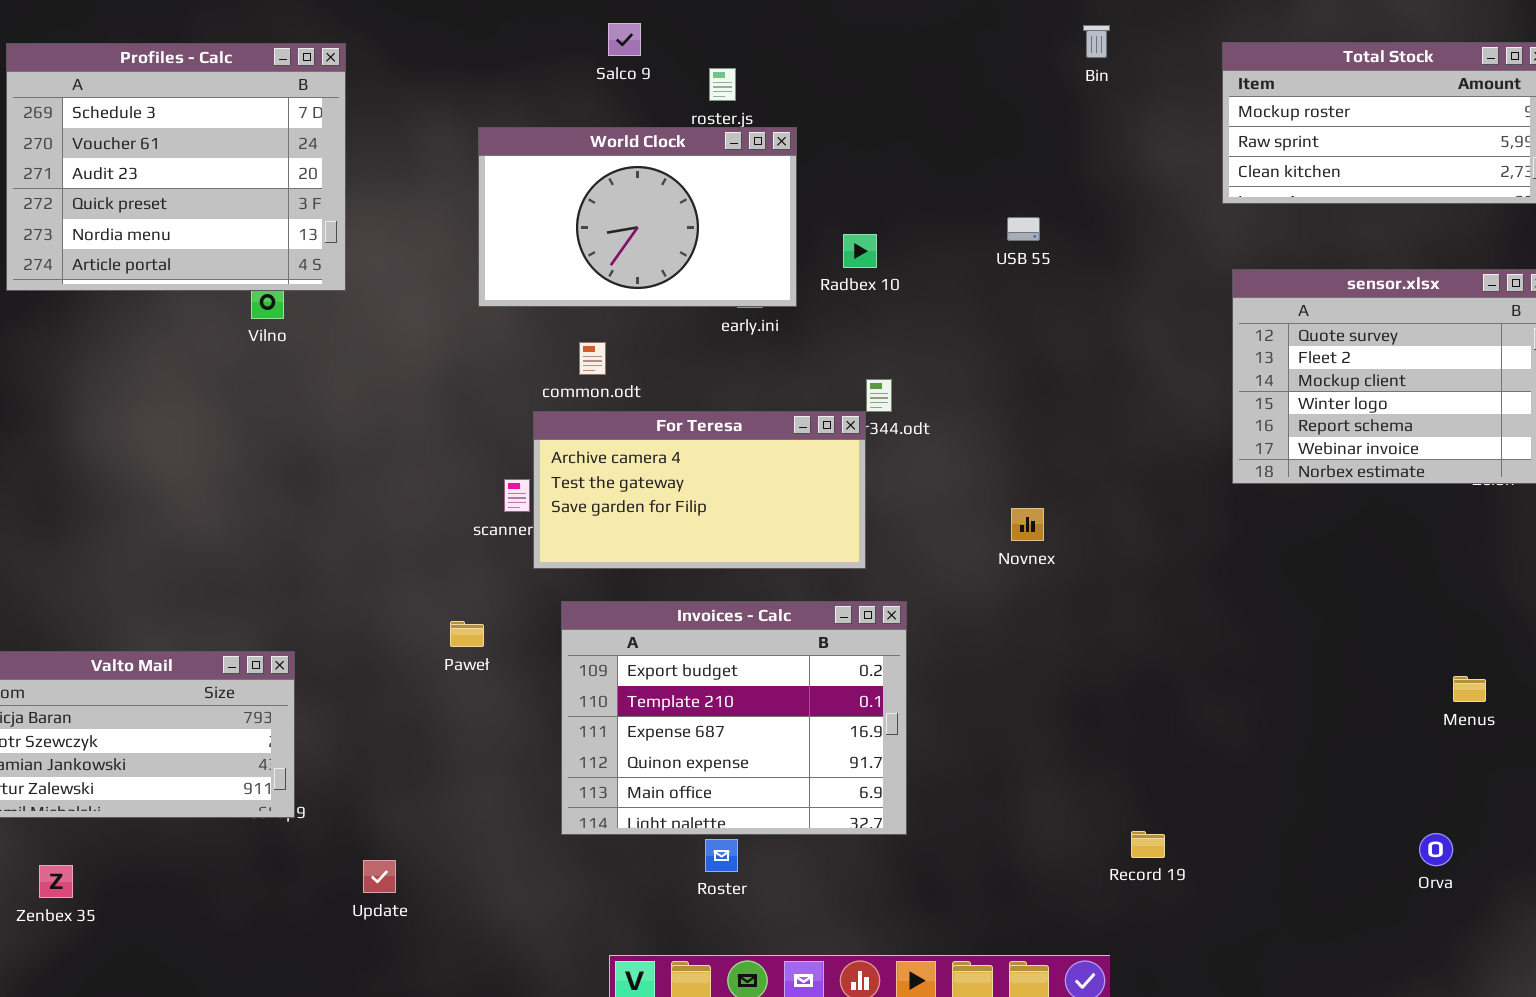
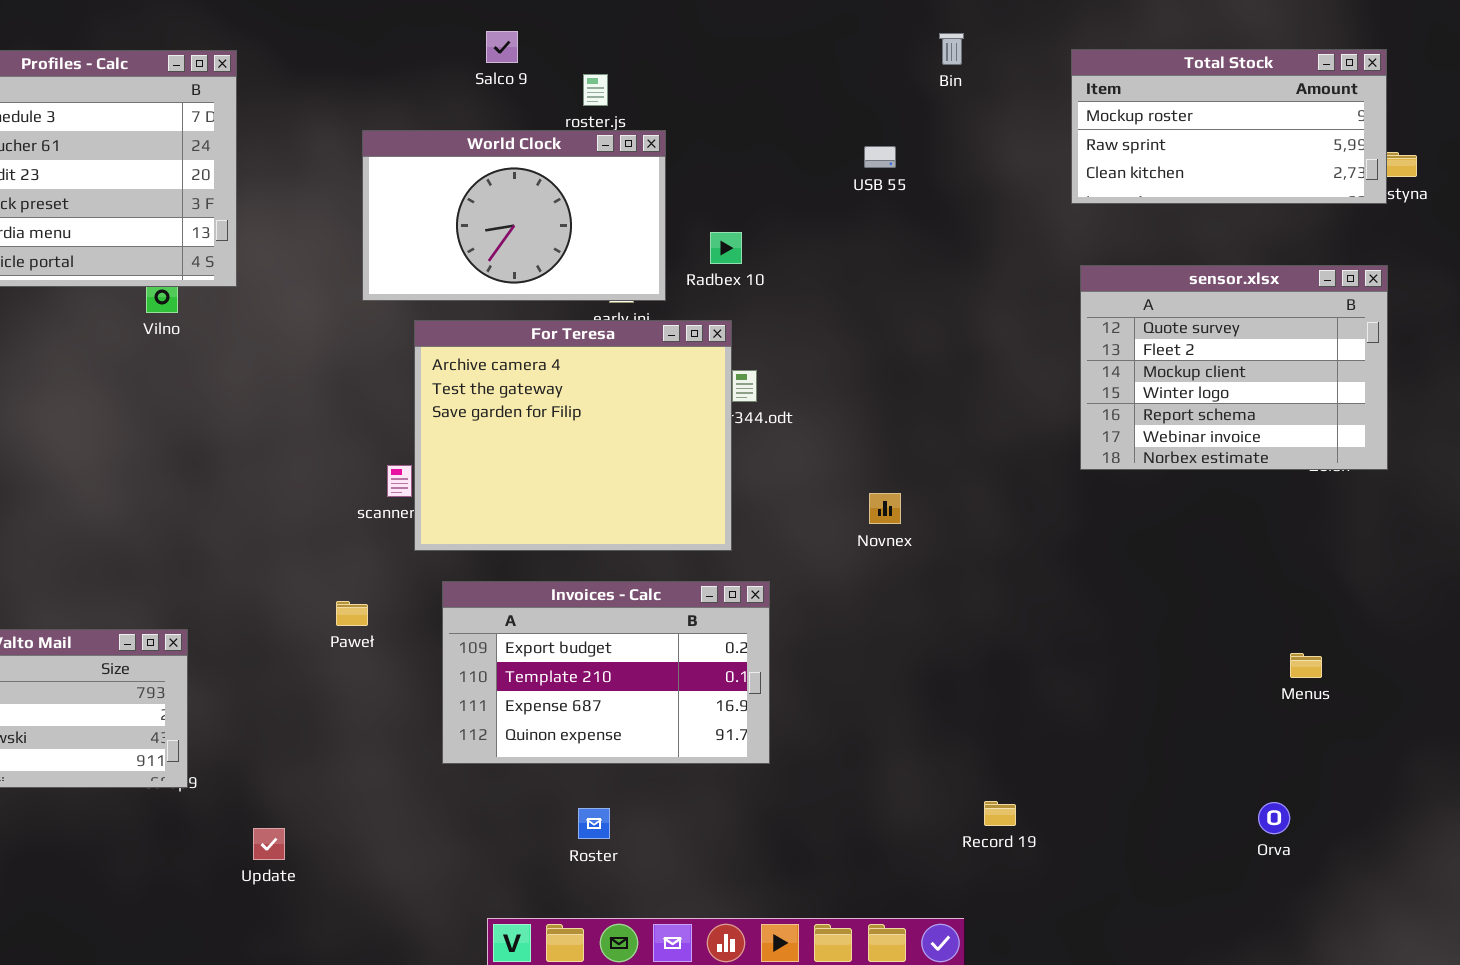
USB 55: [1007,217,1040,241] -> [864,146,896,168], moved
For Teresa: [533,411,866,569] -> [414,320,732,551], resized
Invoices - Calc: [561,601,907,835] -> [442,581,770,764], resized

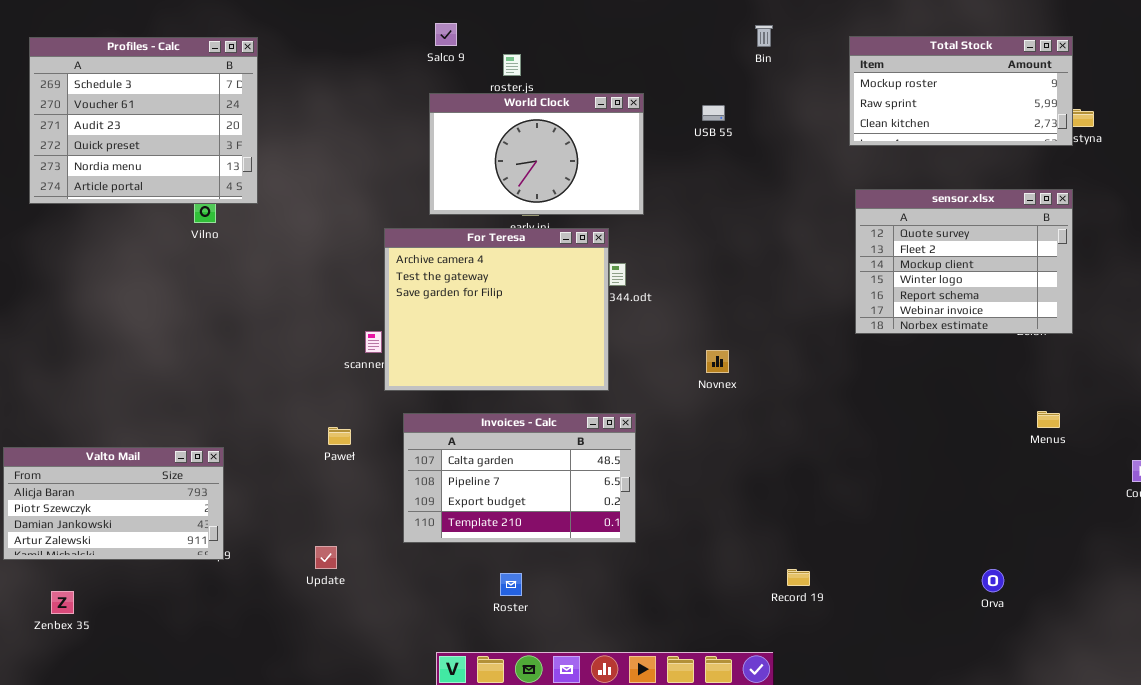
World Clock: [362,130,666,301] -> [429,93,644,215], moved
Invoices - Calc: [442,581,770,764] -> [403,413,636,543], scrolled up 2 rows
Menus: [1290,653,1322,678] -> [1037,411,1060,428], moved
Update: [253,828,285,860] -> [315,546,337,569], moved

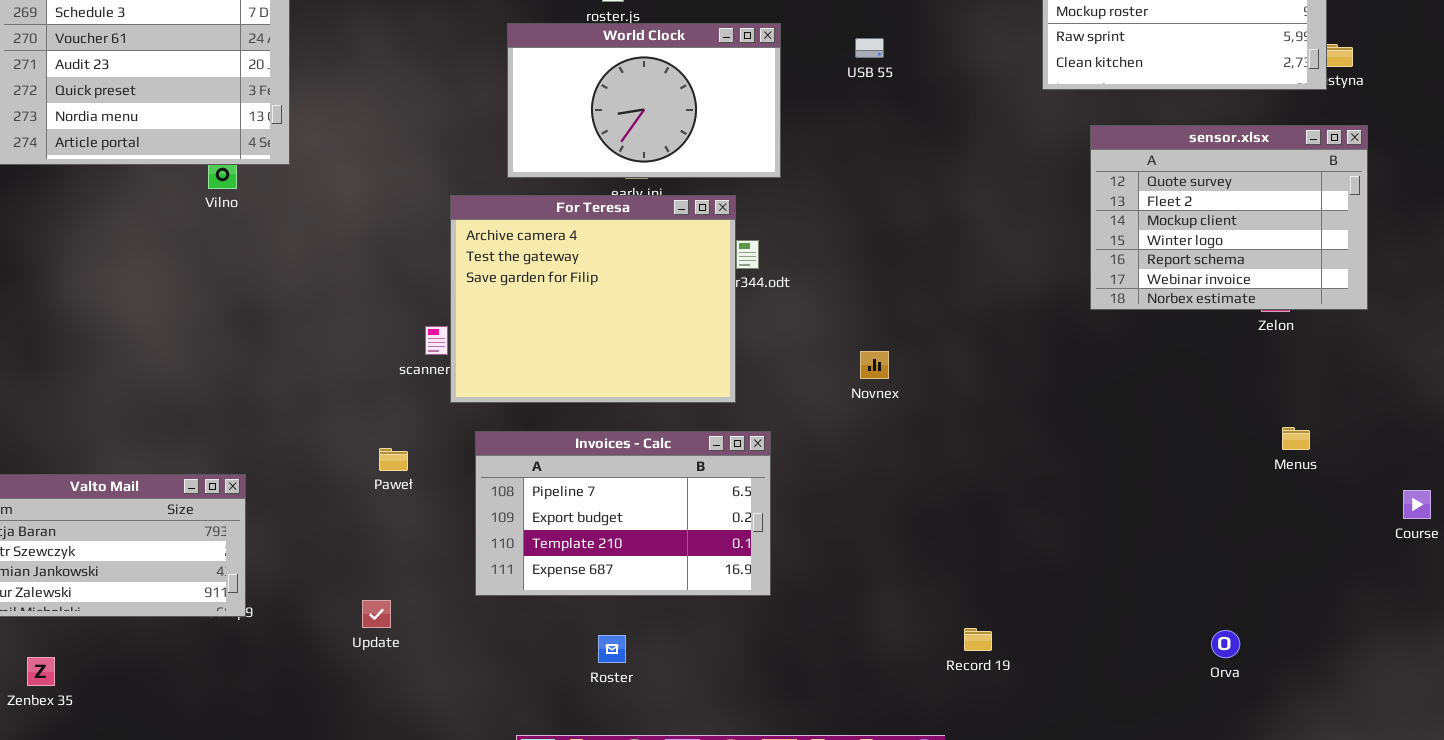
sensor.xlsx: [855,189,1073,334] -> [1090,125,1368,310], moved
Invoices - Calc: [403,413,636,543] -> [475,431,771,596], scrolled down 1 row

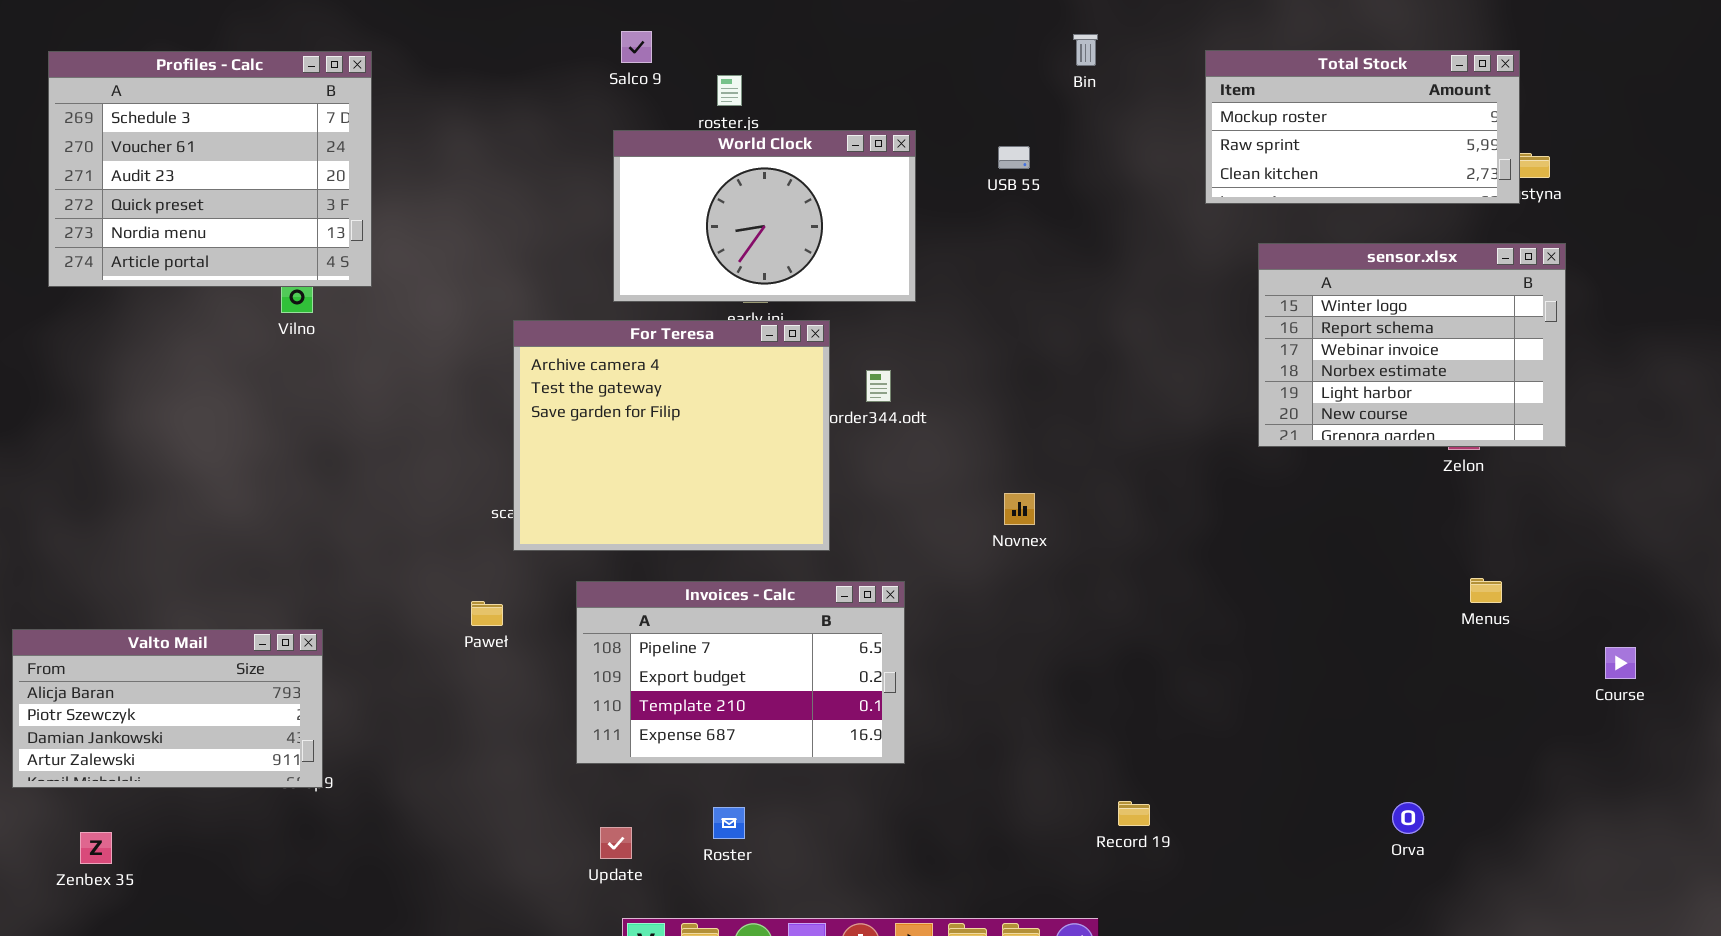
sensor.xlsx: [1090,125,1368,310] -> [1258,243,1566,447], scrolled down 3 rows
For Teresa: [450,195,736,403] -> [513,320,830,551], moved
Update: [362,600,391,628] -> [600,827,632,859], moved

